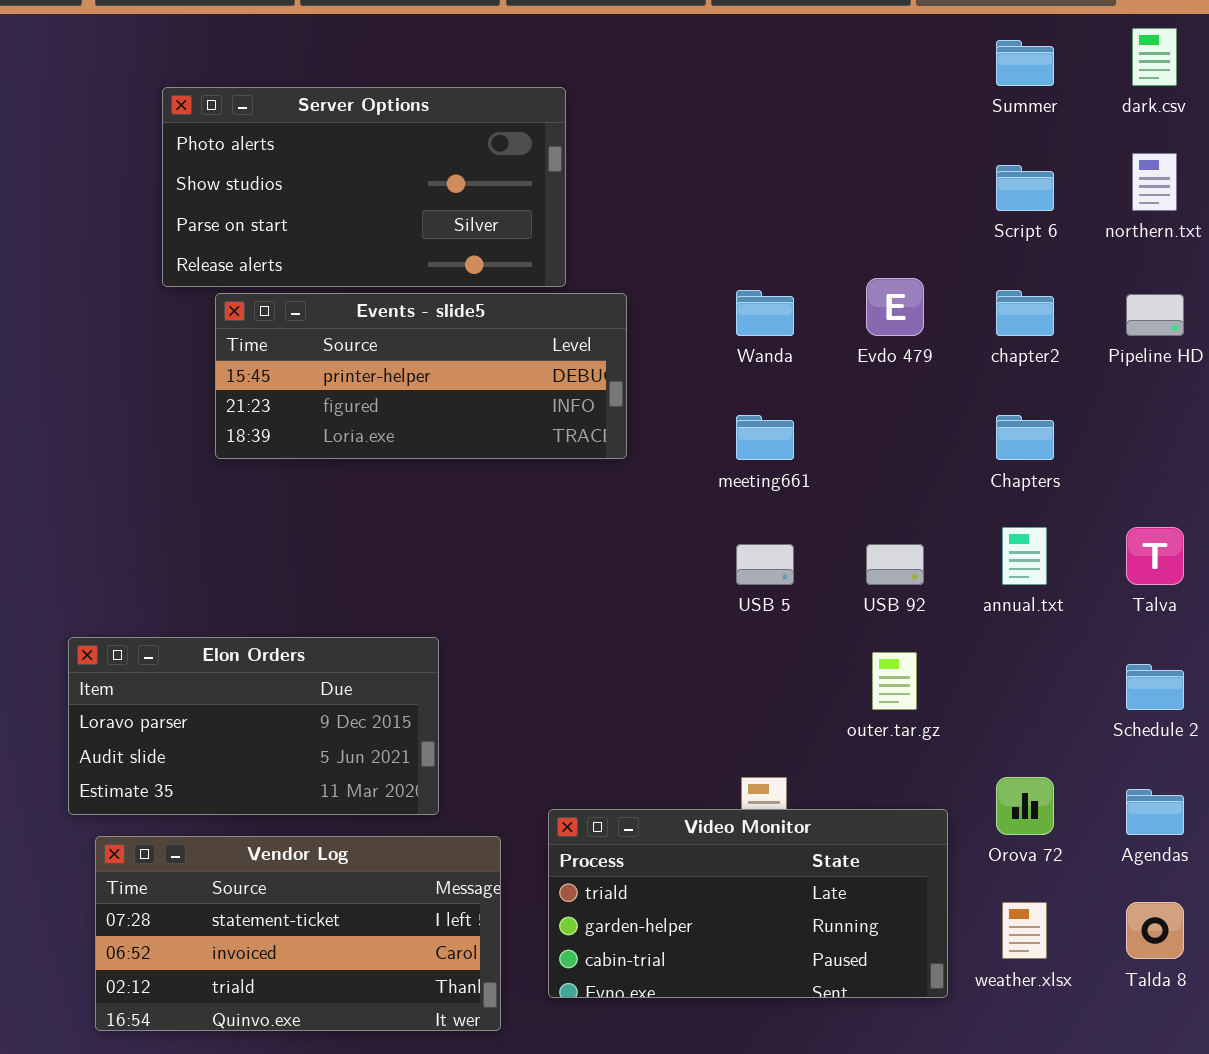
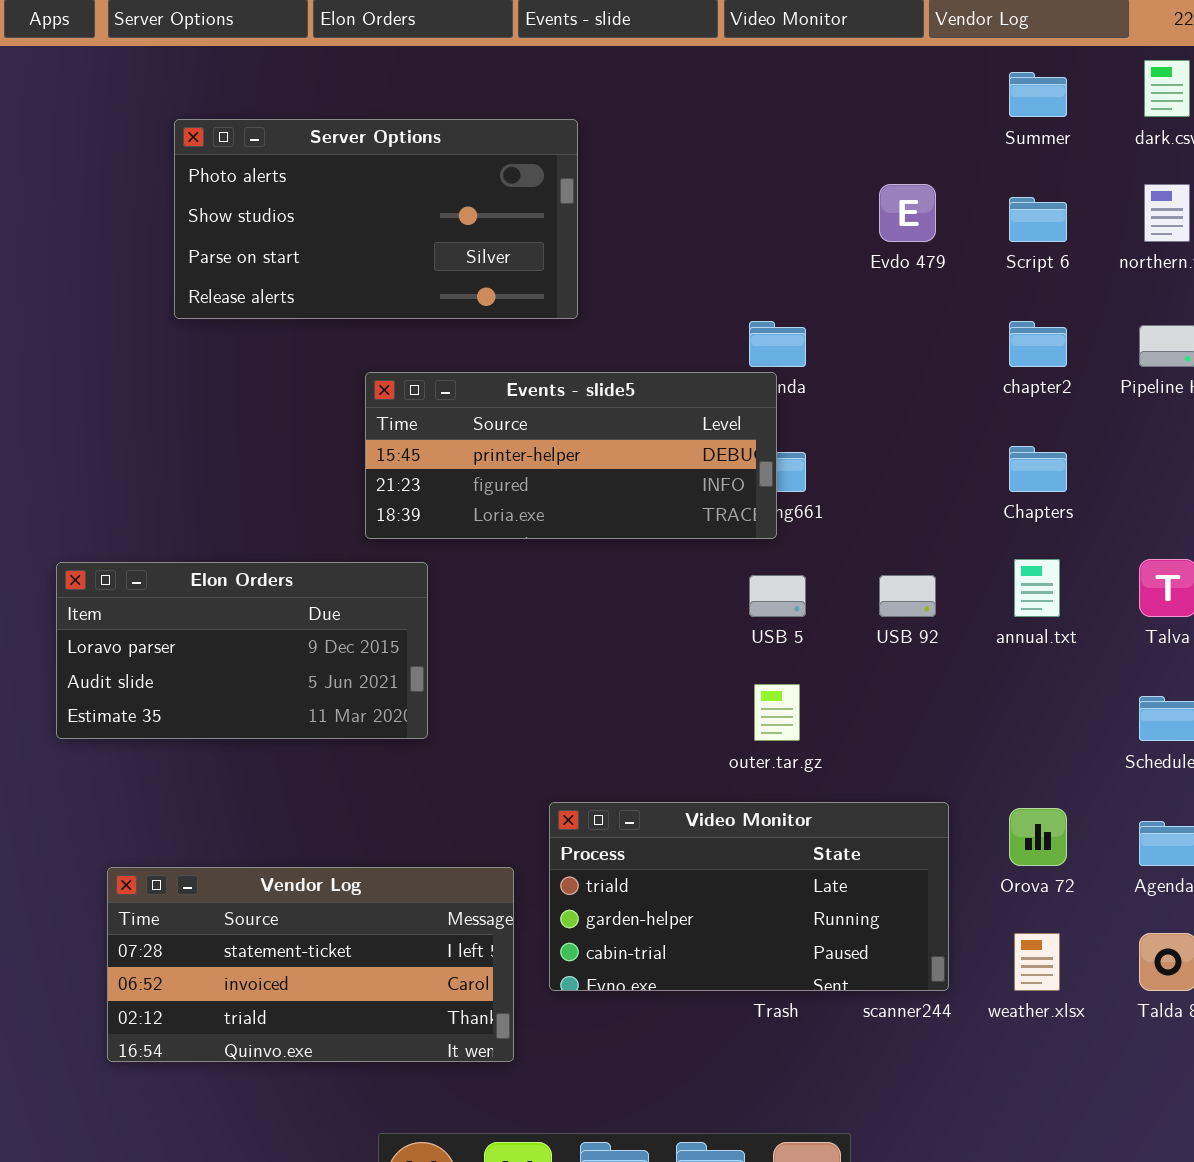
Evdo 479: [866,278,924,336] -> [879,184,936,242], moved
Events - slide5: [215,293,627,459] -> [365,372,777,539], moved
Elon Orders: [68,637,439,815] -> [56,562,428,739], moved
outer.tar.gz: [872,652,917,710] -> [754,684,800,741], moved
Video Monitor: [548,809,948,998] -> [549,802,949,991], moved

